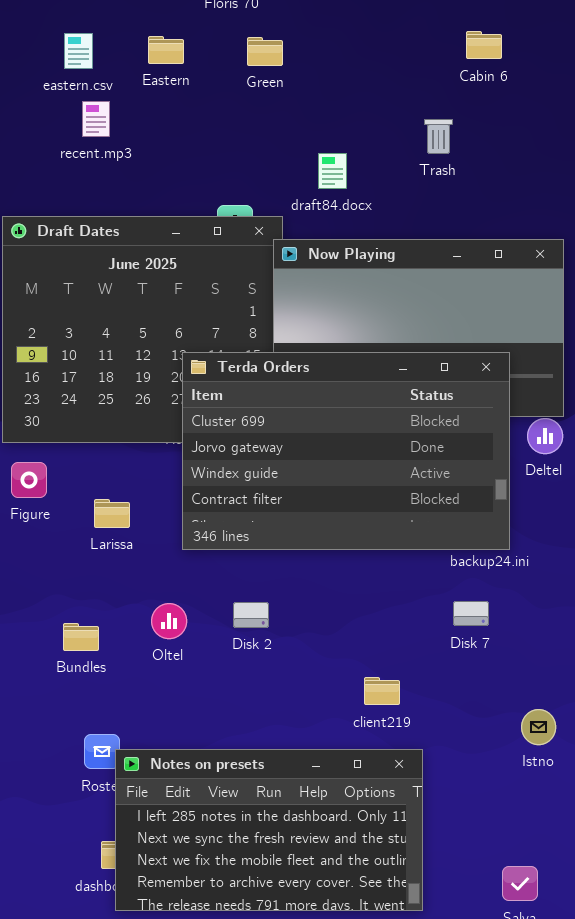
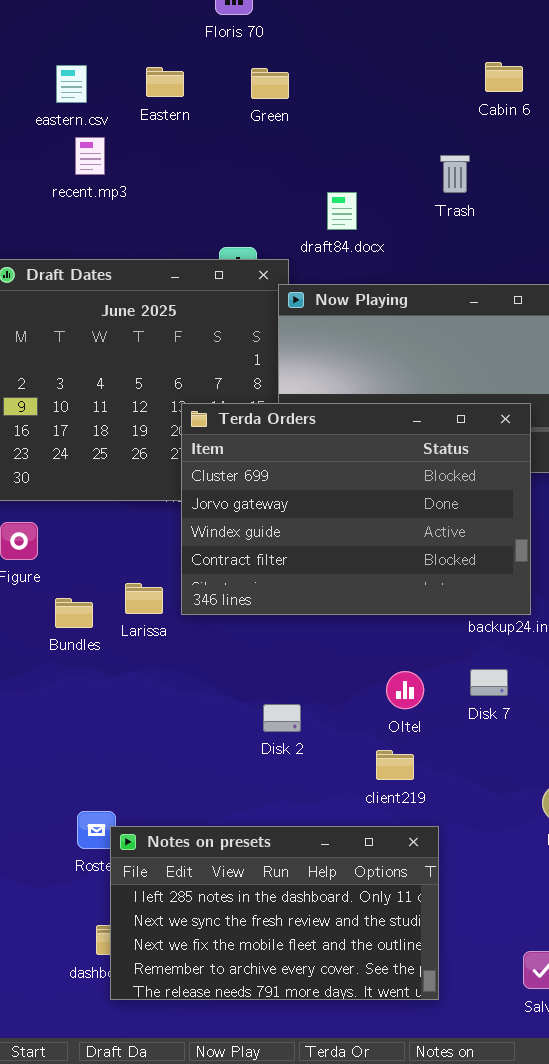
Larissa: [94,499,130,528] -> [125,583,163,614], moved
Disk 2: [233,602,269,628] -> [263,704,301,732], moved
Oltel: [151,603,187,639] -> [386,671,424,709], moved
Bundles: [63,623,99,651] -> [55,598,93,628], moved

